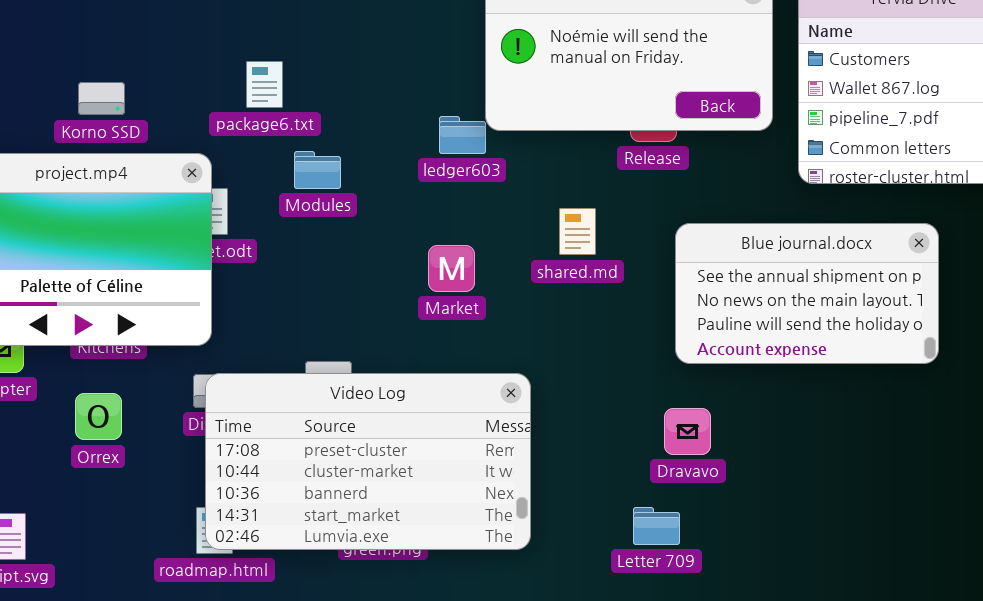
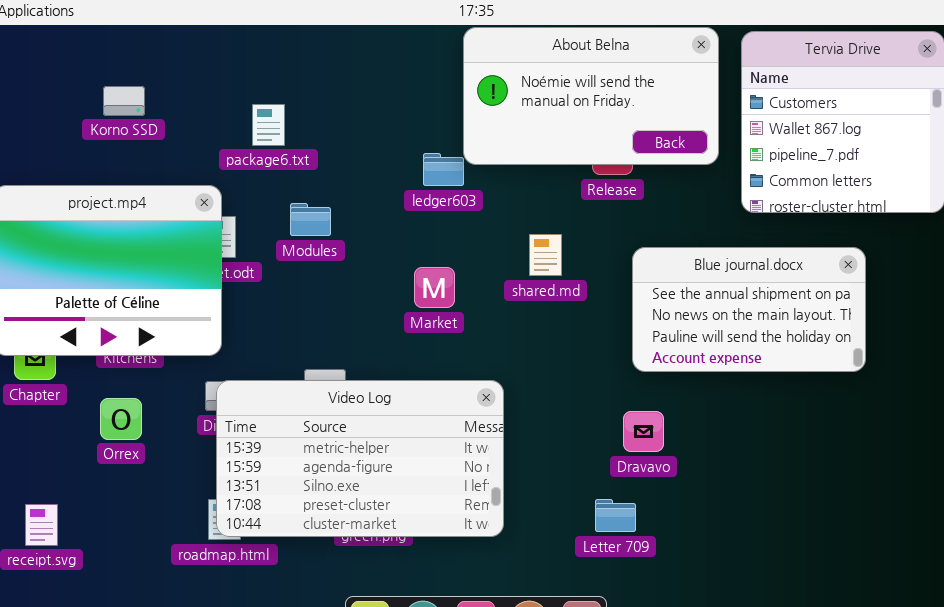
Korno SSD: [78,82,125,115] -> [103,86,145,116], moved
Modules: [294,151,341,189] -> [290,203,331,236], moved
Video Log: [205,373,531,550] -> [216,380,504,537], scrolled up 3 rows

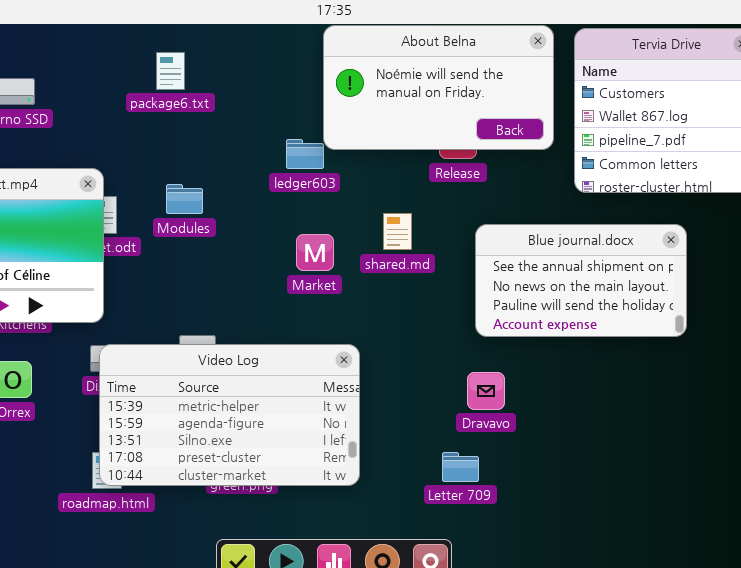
package6.txt: [252,104,285,146] -> [156,52,185,90], moved
Market: [414,267,455,308] -> [296,234,334,271], moved

